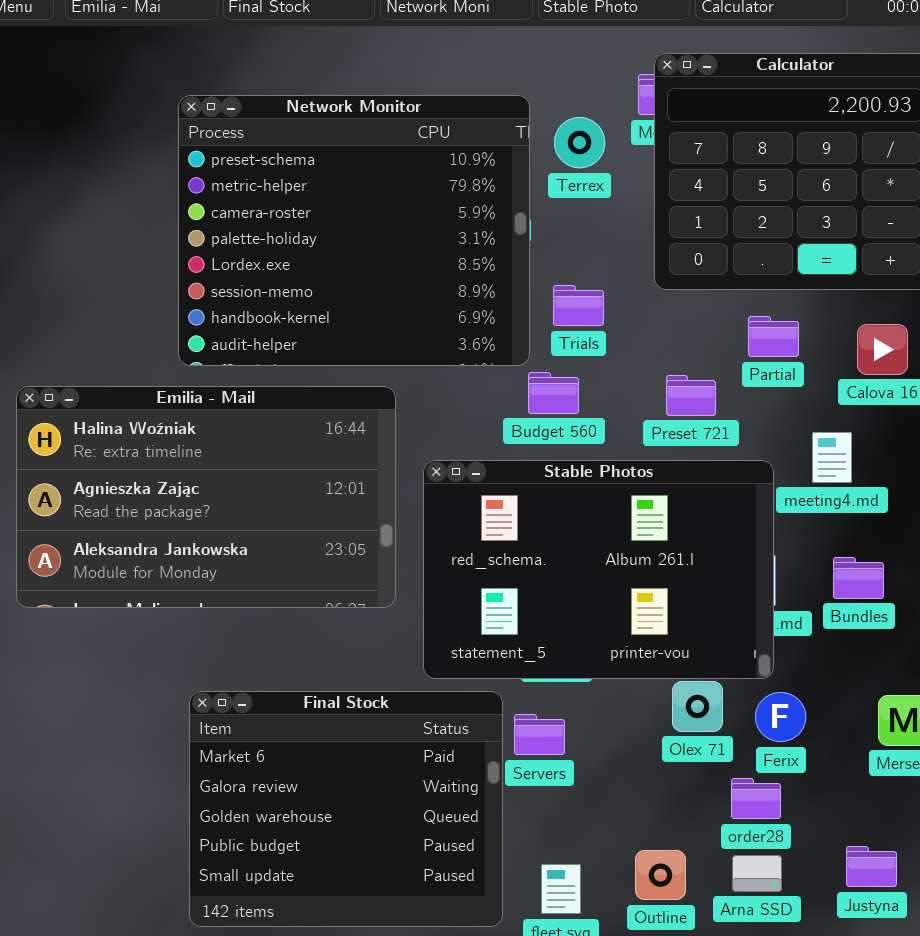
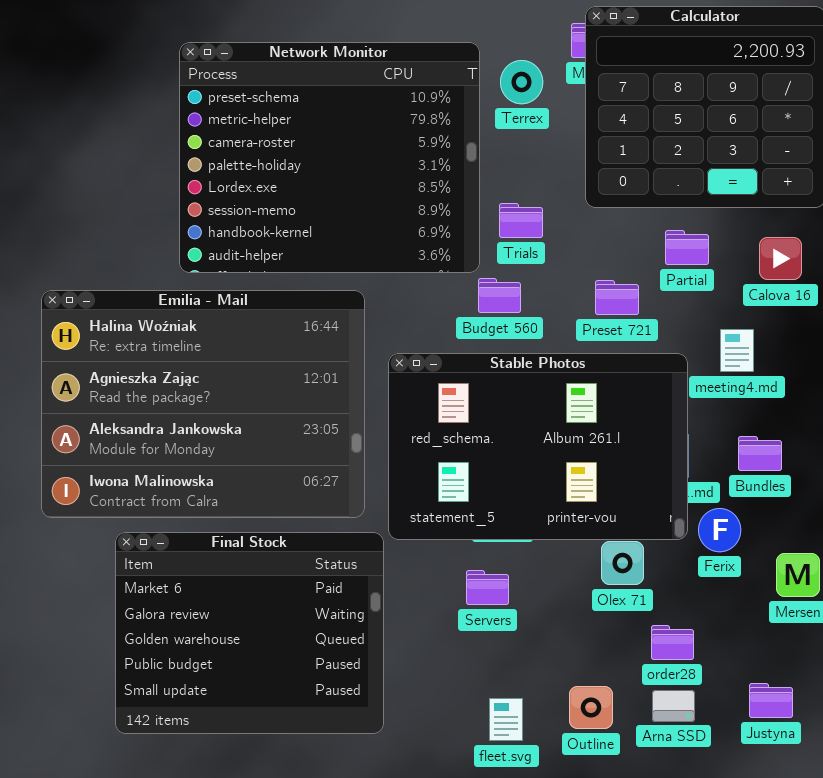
Emilia - Mail: [16,386,396,608] -> [41,290,365,518], resized
Final Stock: [189,691,503,927] -> [115,532,384,734], moved
Ferix: [755,692,806,742] -> [698,508,741,552], moved

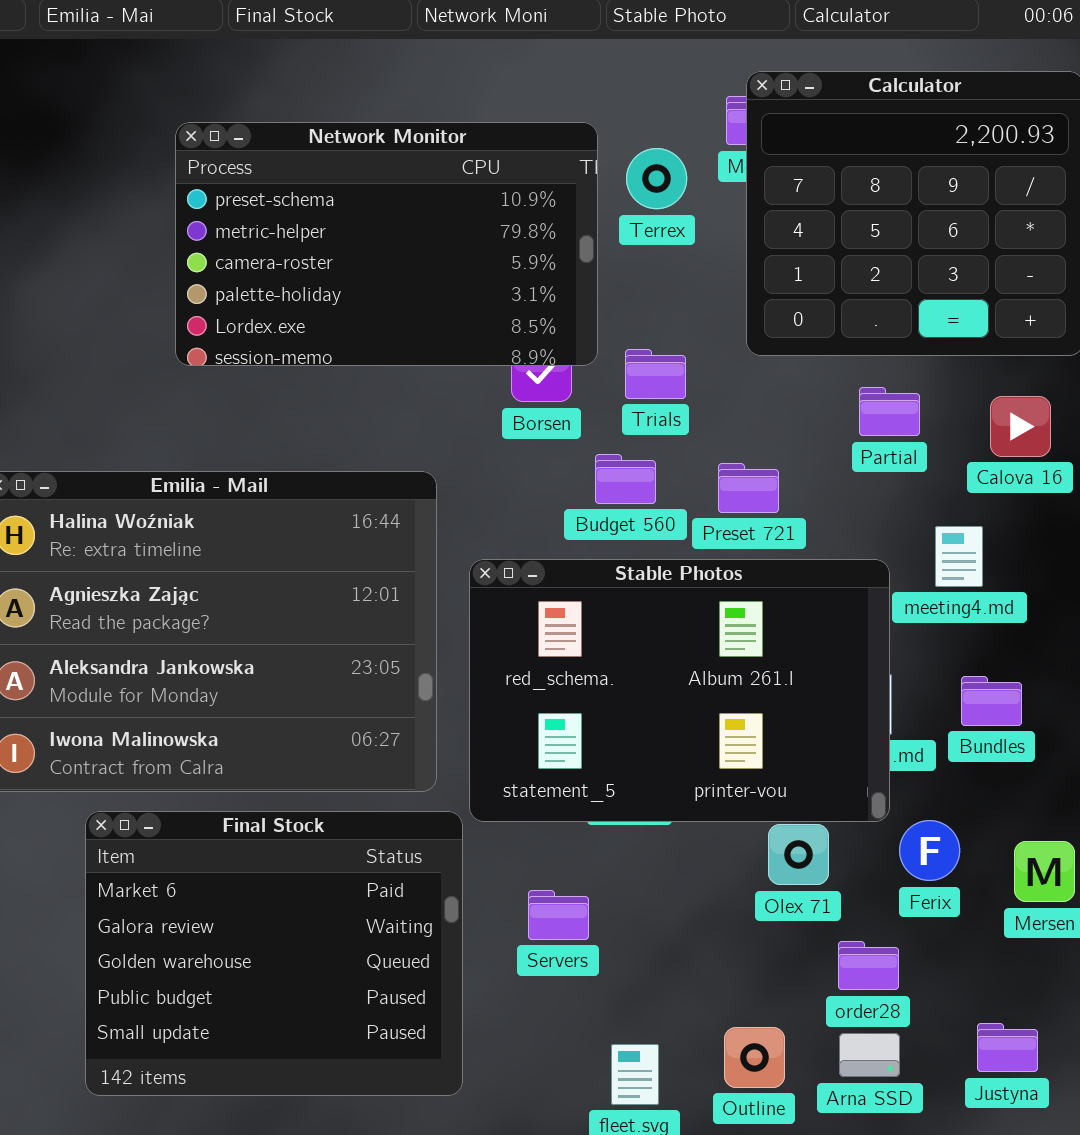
Network Monitor: [179,42,480,273] -> [175,122,598,366], resized
Preset 721: [595,280,639,315] -> [718,463,779,513], moved
Ferix: [698,508,741,552] -> [899,820,960,881], moved
Servers: [466,570,509,605] -> [528,890,589,940], moved

